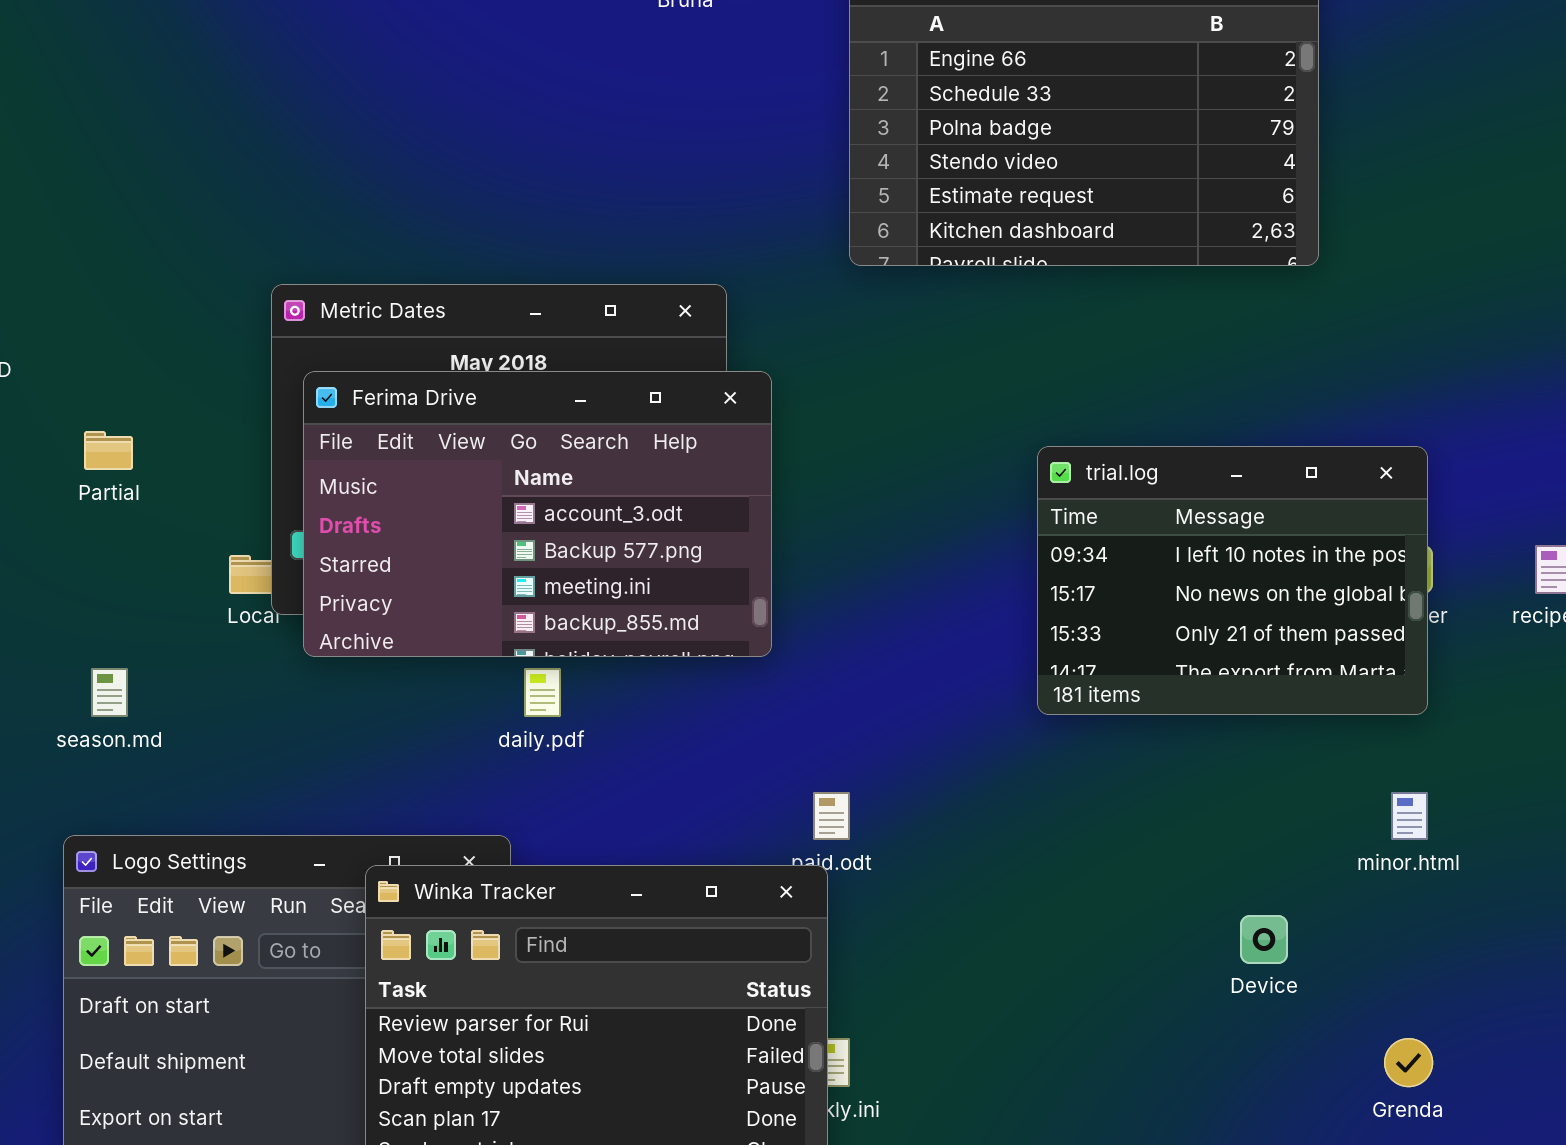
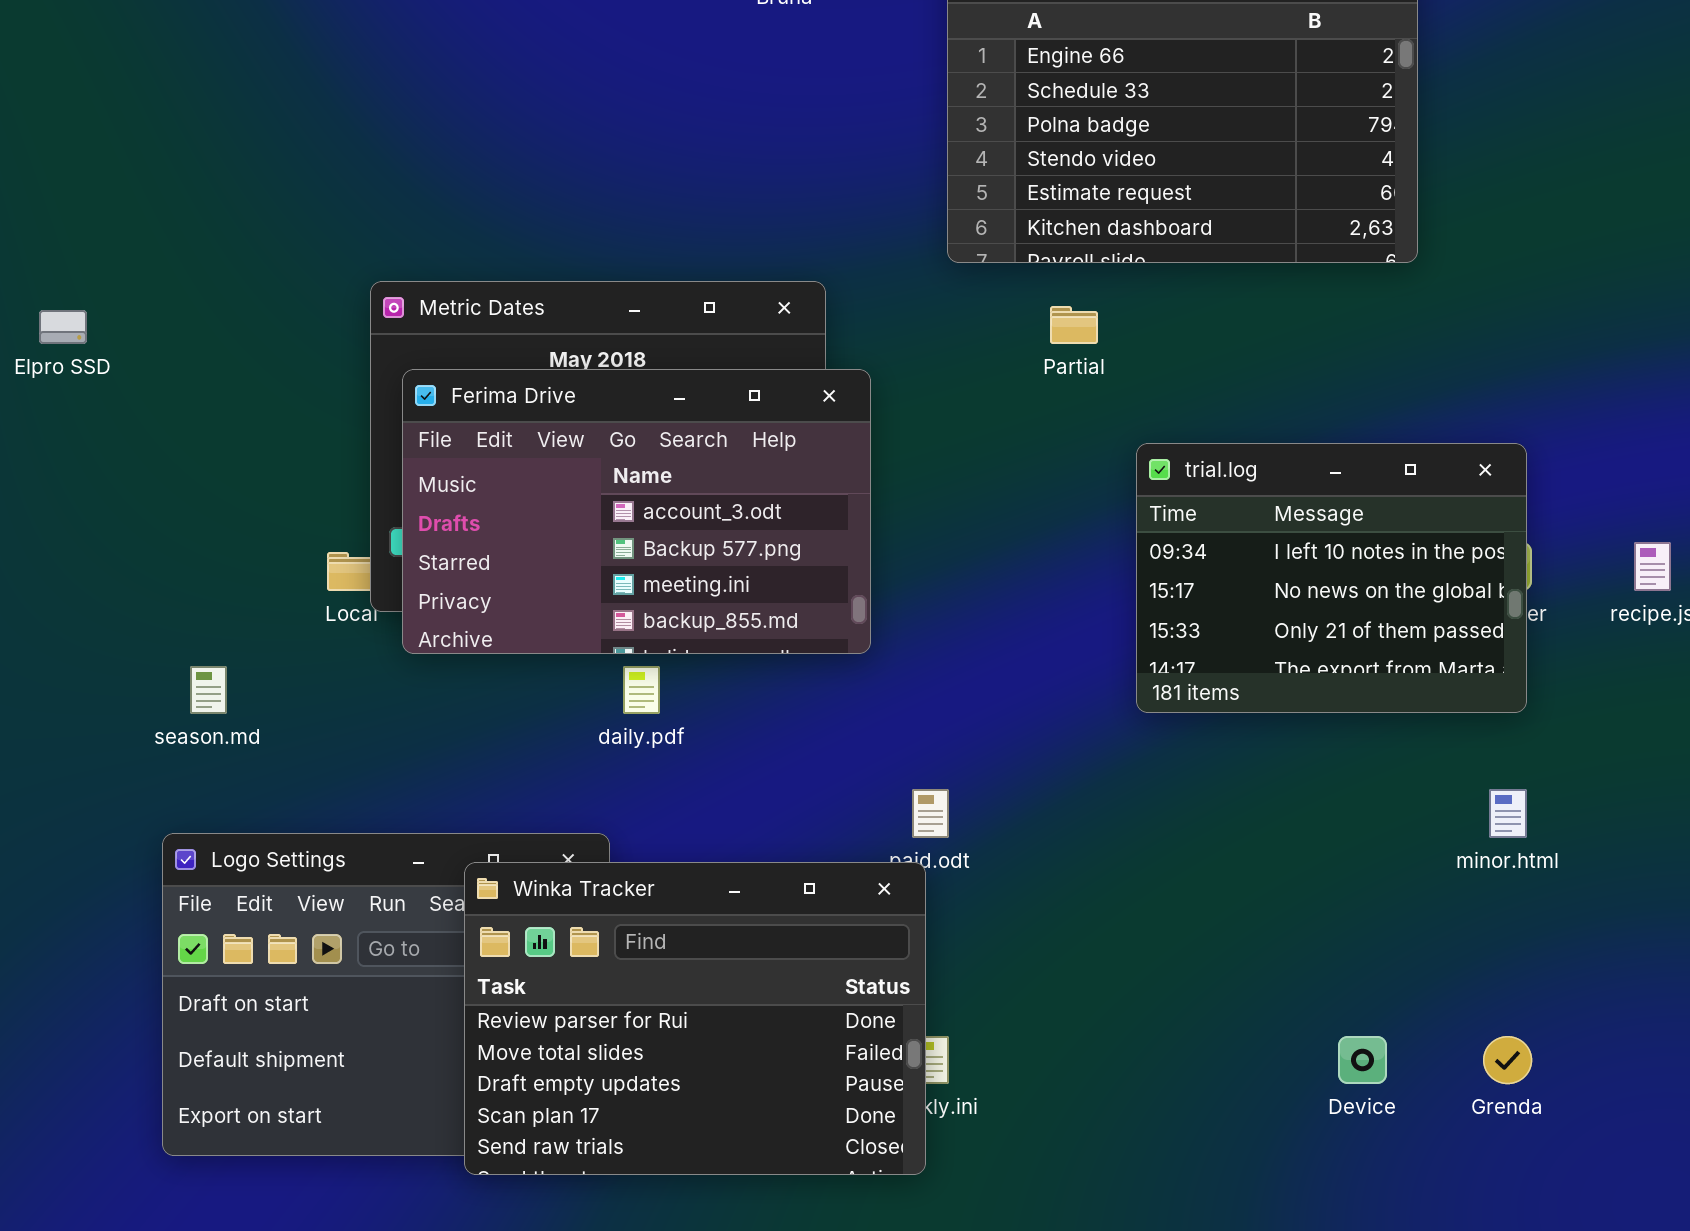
Partial: [84,431,133,470] -> [1050,306,1098,344], moved
Device: [1240,915,1288,964] -> [1338,1036,1387,1084], moved

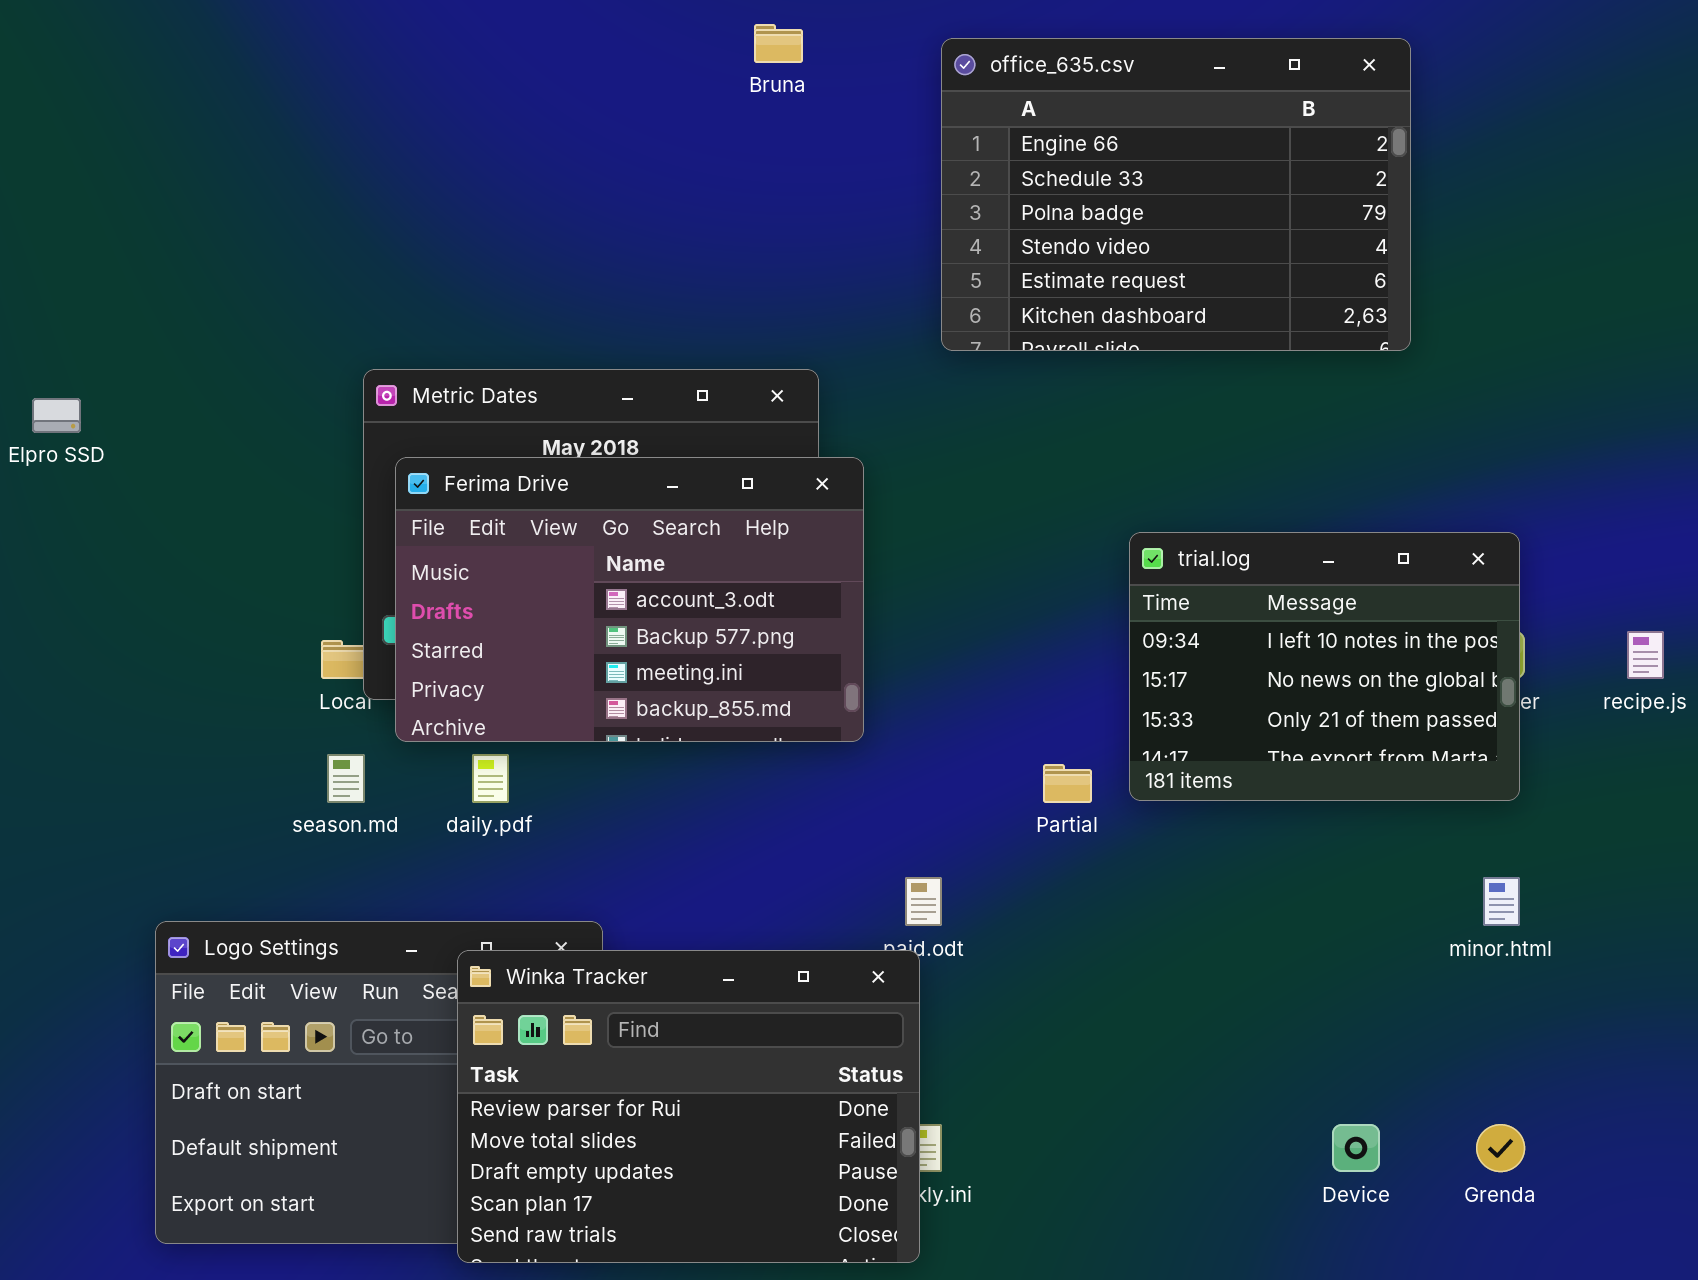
Partial: [1050,306,1098,344] -> [1043,764,1092,803], moved
season.md: [190,666,227,714] -> [327,754,365,803], moved
daily.pdf: [623,666,660,714] -> [472,754,509,803], moved

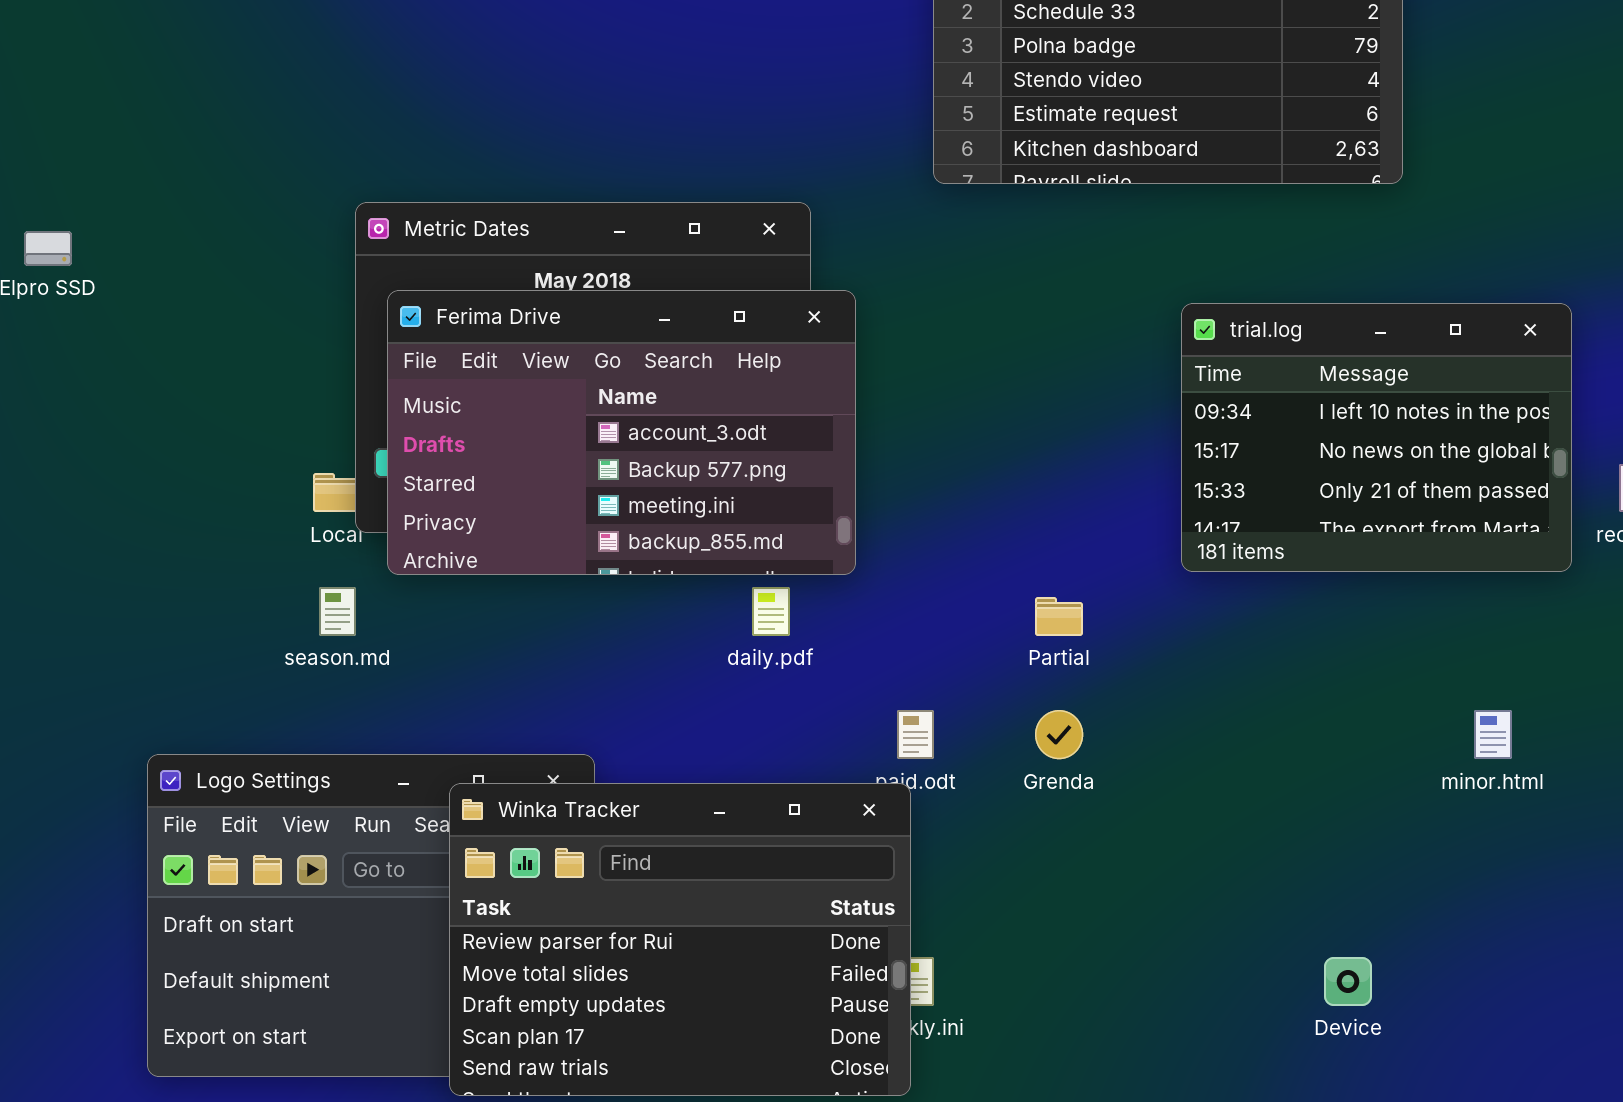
trial.log: [1129,532,1520,801] -> [1181,303,1572,572], moved
daily.pdf: [472,754,509,803] -> [752,587,790,636], moved
Grenda: [1476,1124,1525,1172] -> [1035,710,1083,759], moved

